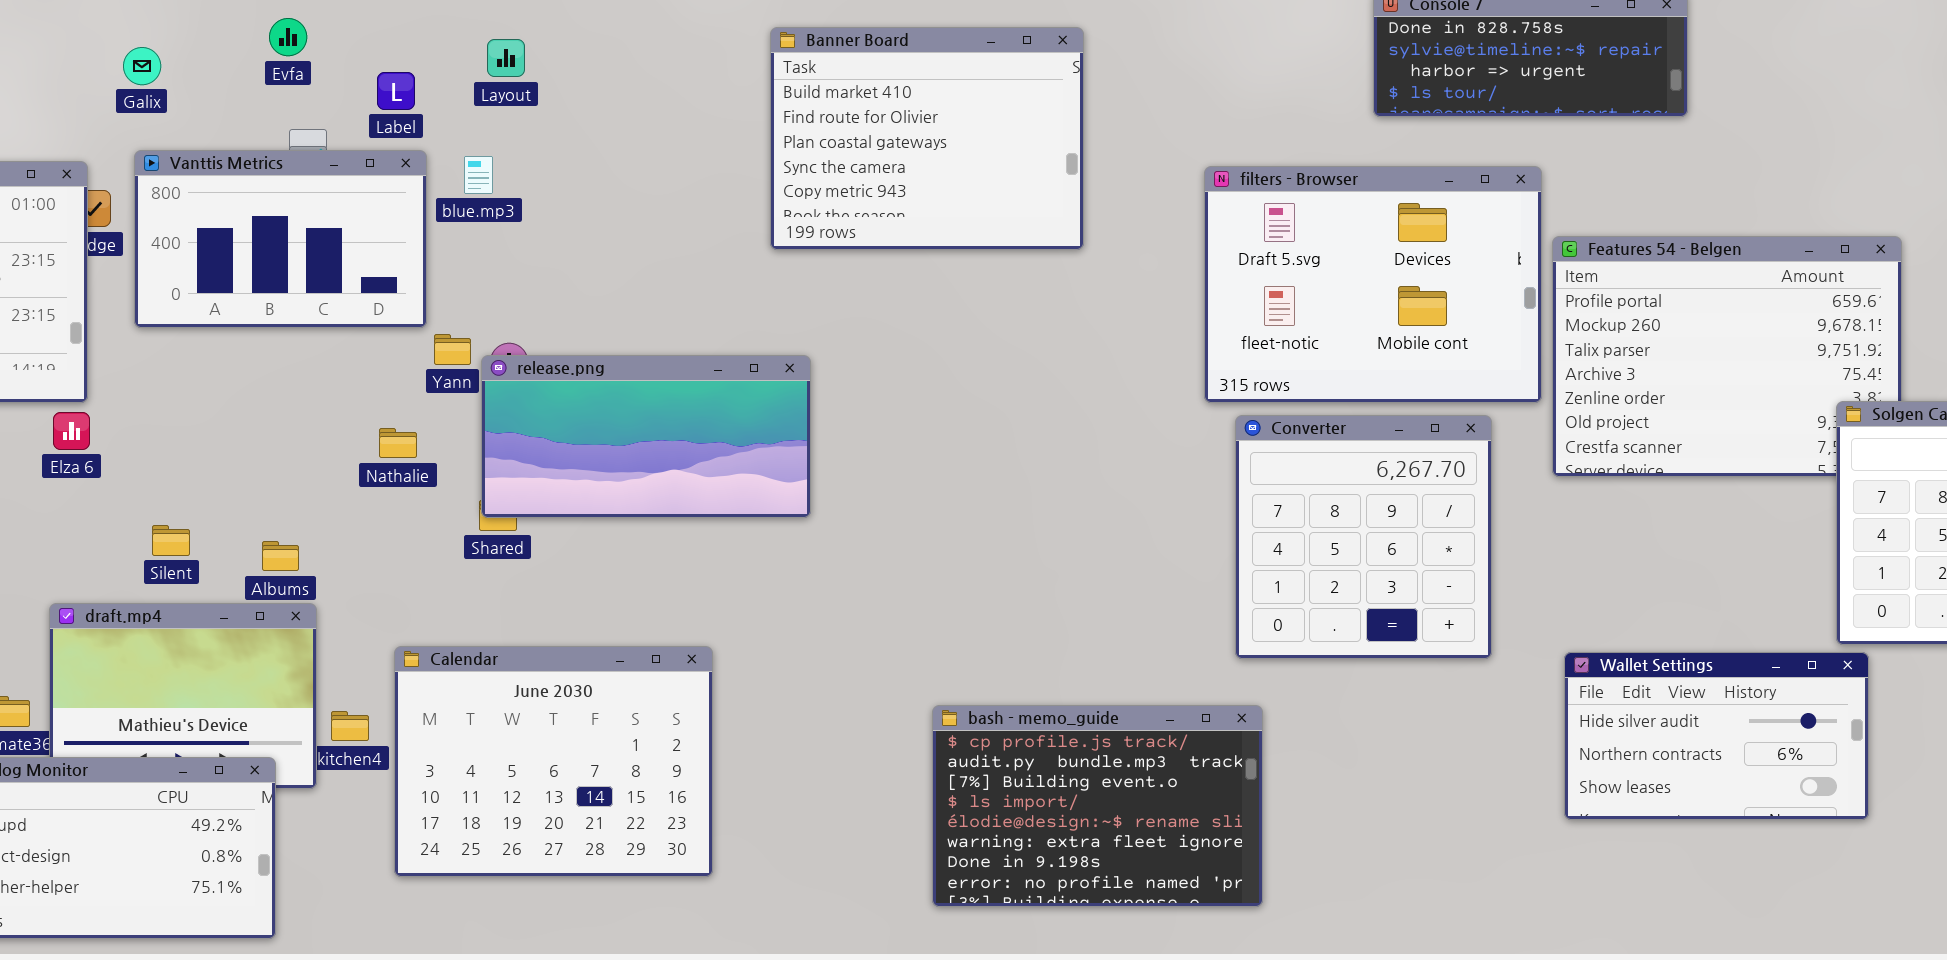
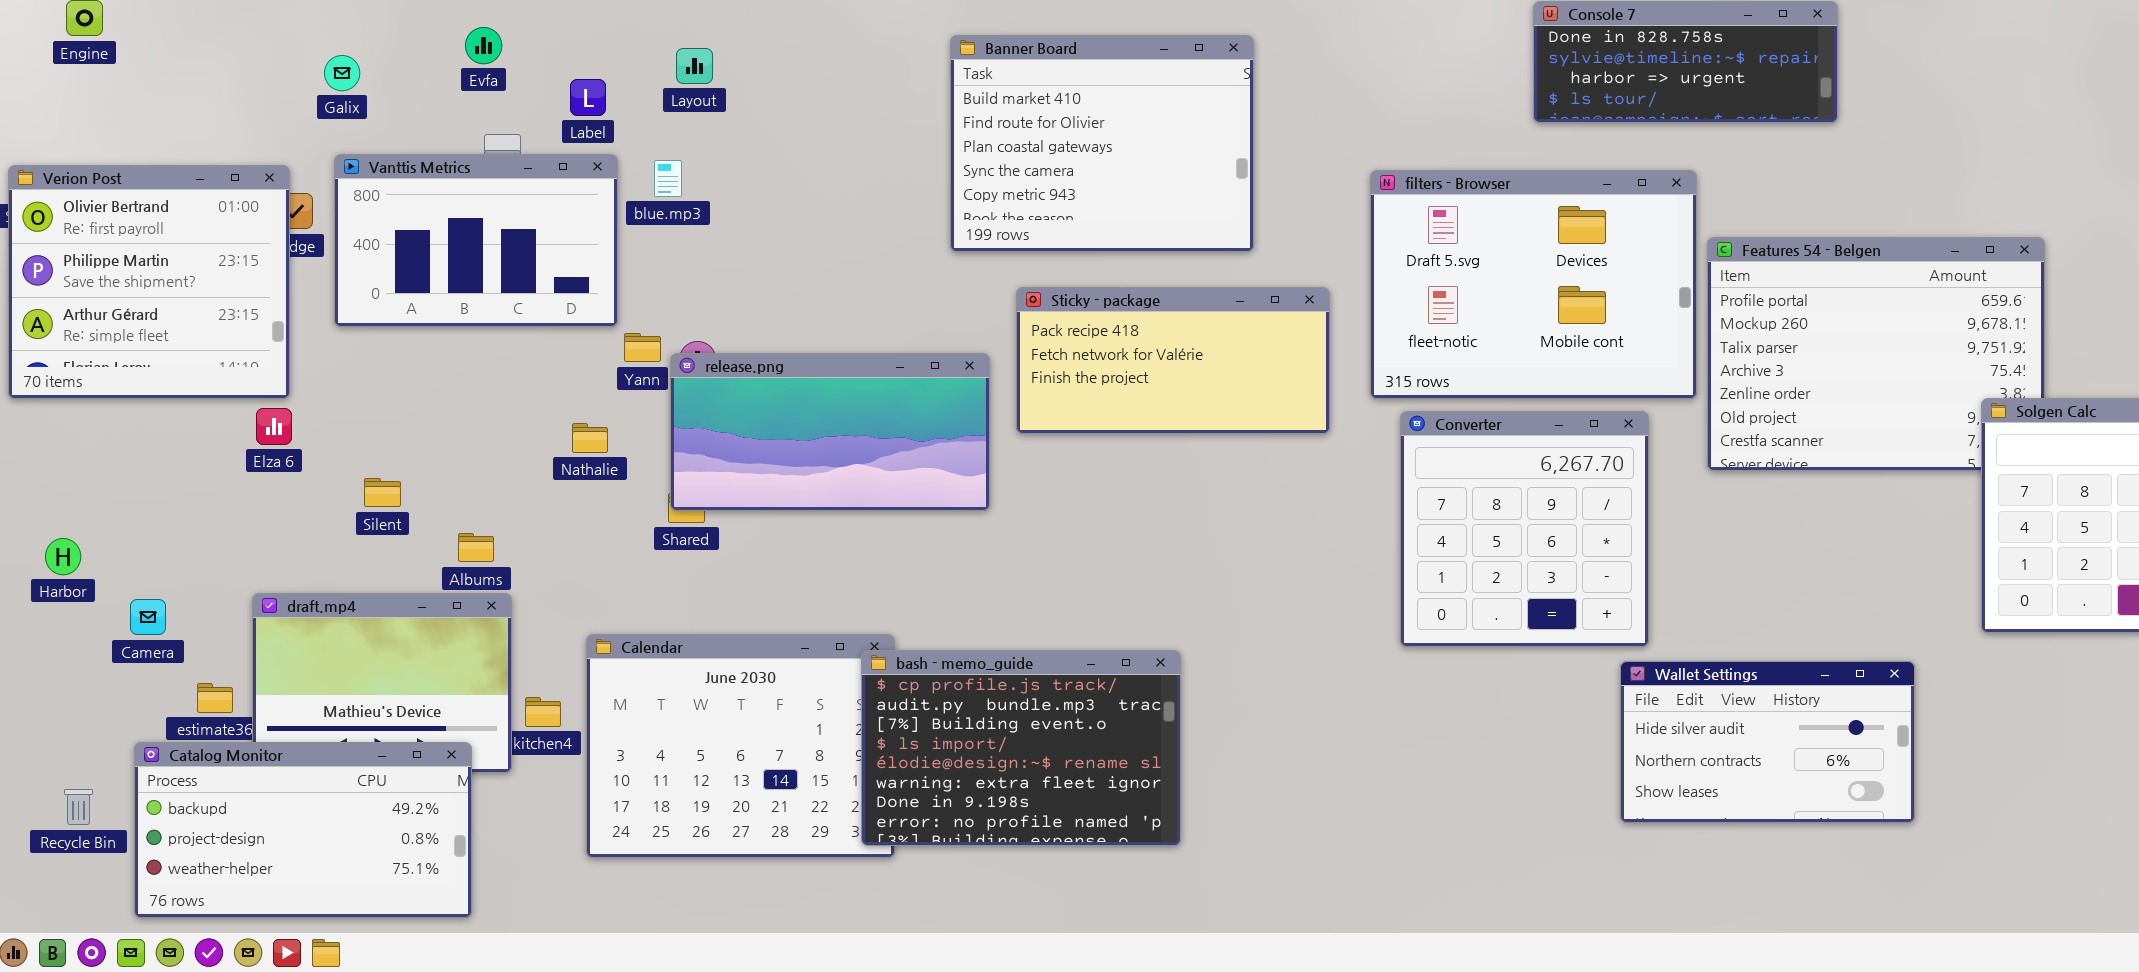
Sticky - package: none -> [1016,287,1330,434], opened
Silent: [152,525,190,556] -> [364,478,401,507], moved
Wallet Settings: [1564,652,1869,820] -> [1620,661,1915,823], moved
bash - memo_guide: [932,705,1263,907] -> [861,650,1181,846], moved

